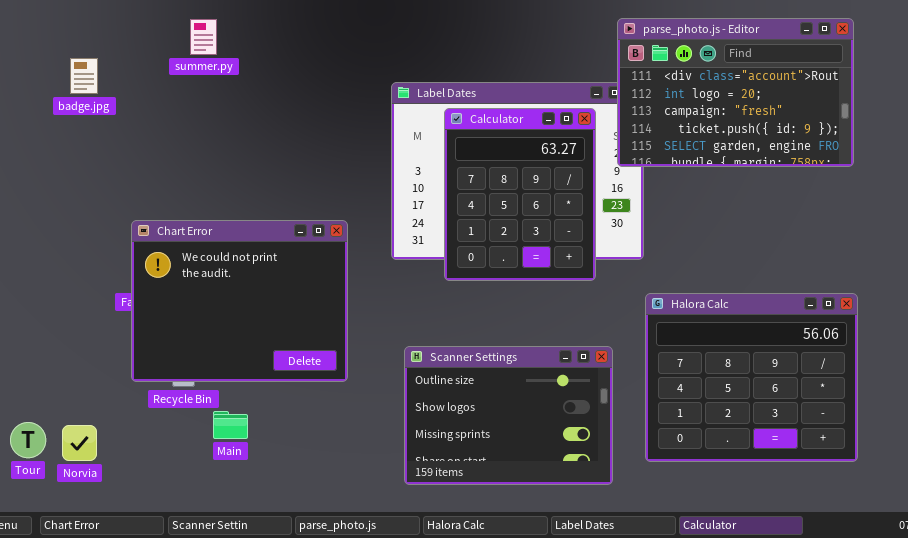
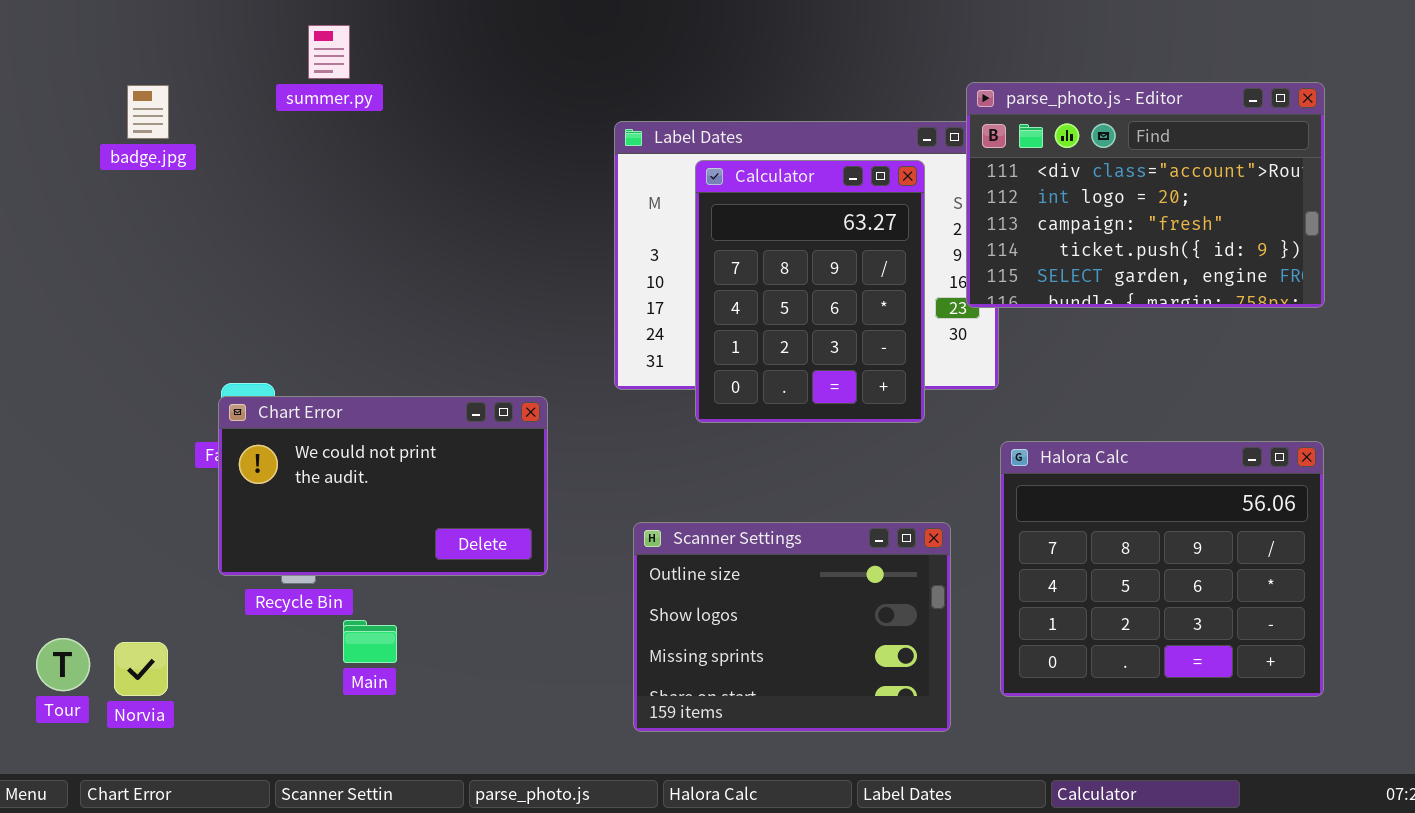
parse_photo.js - Editor: [617,18,854,167] -> [966,82,1325,308], moved
Chart Error: [131,220,348,382] -> [218,396,548,576], resized

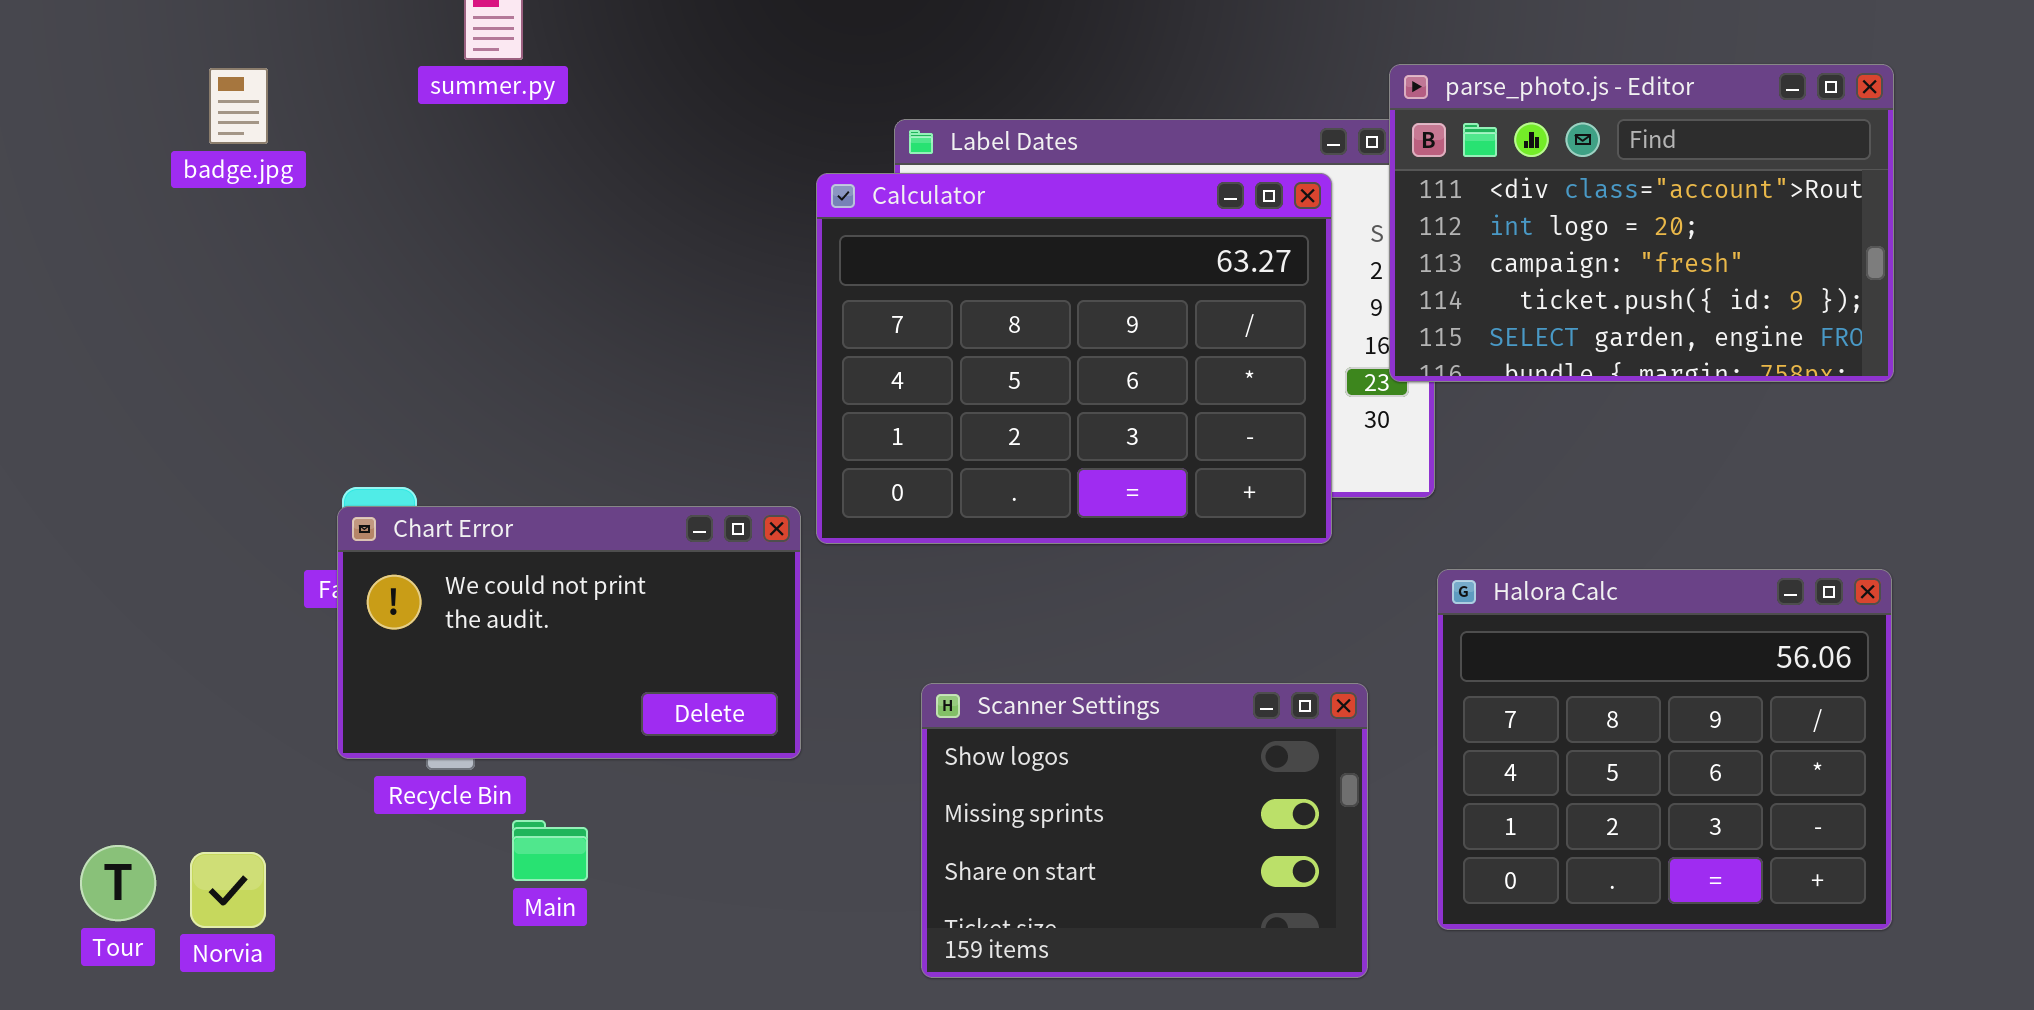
Calculator: [695,160,925,423] -> [816,173,1332,544], resized
Scanner Settings: [633,522,951,732] -> [921,683,1368,978], scrolled down 1 row

